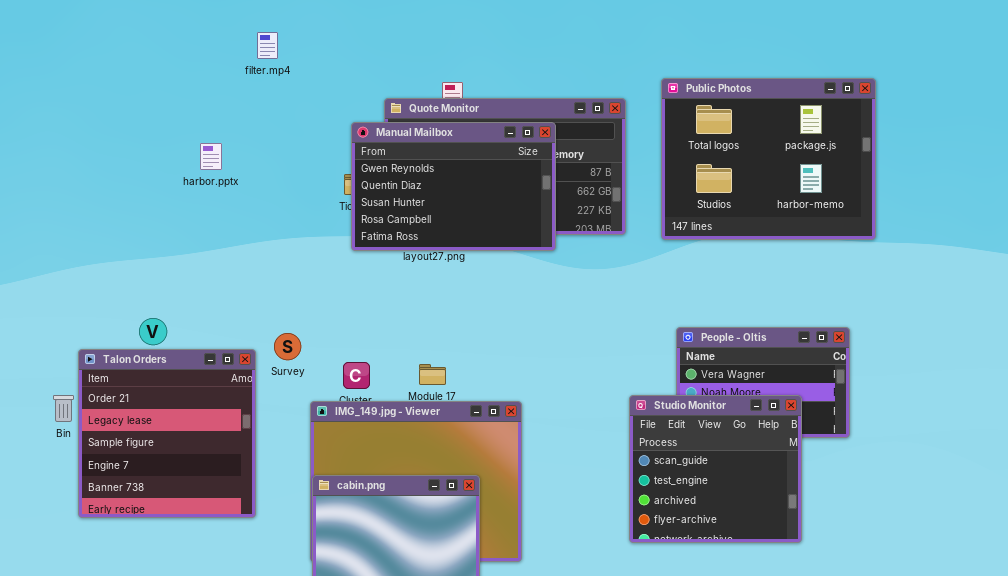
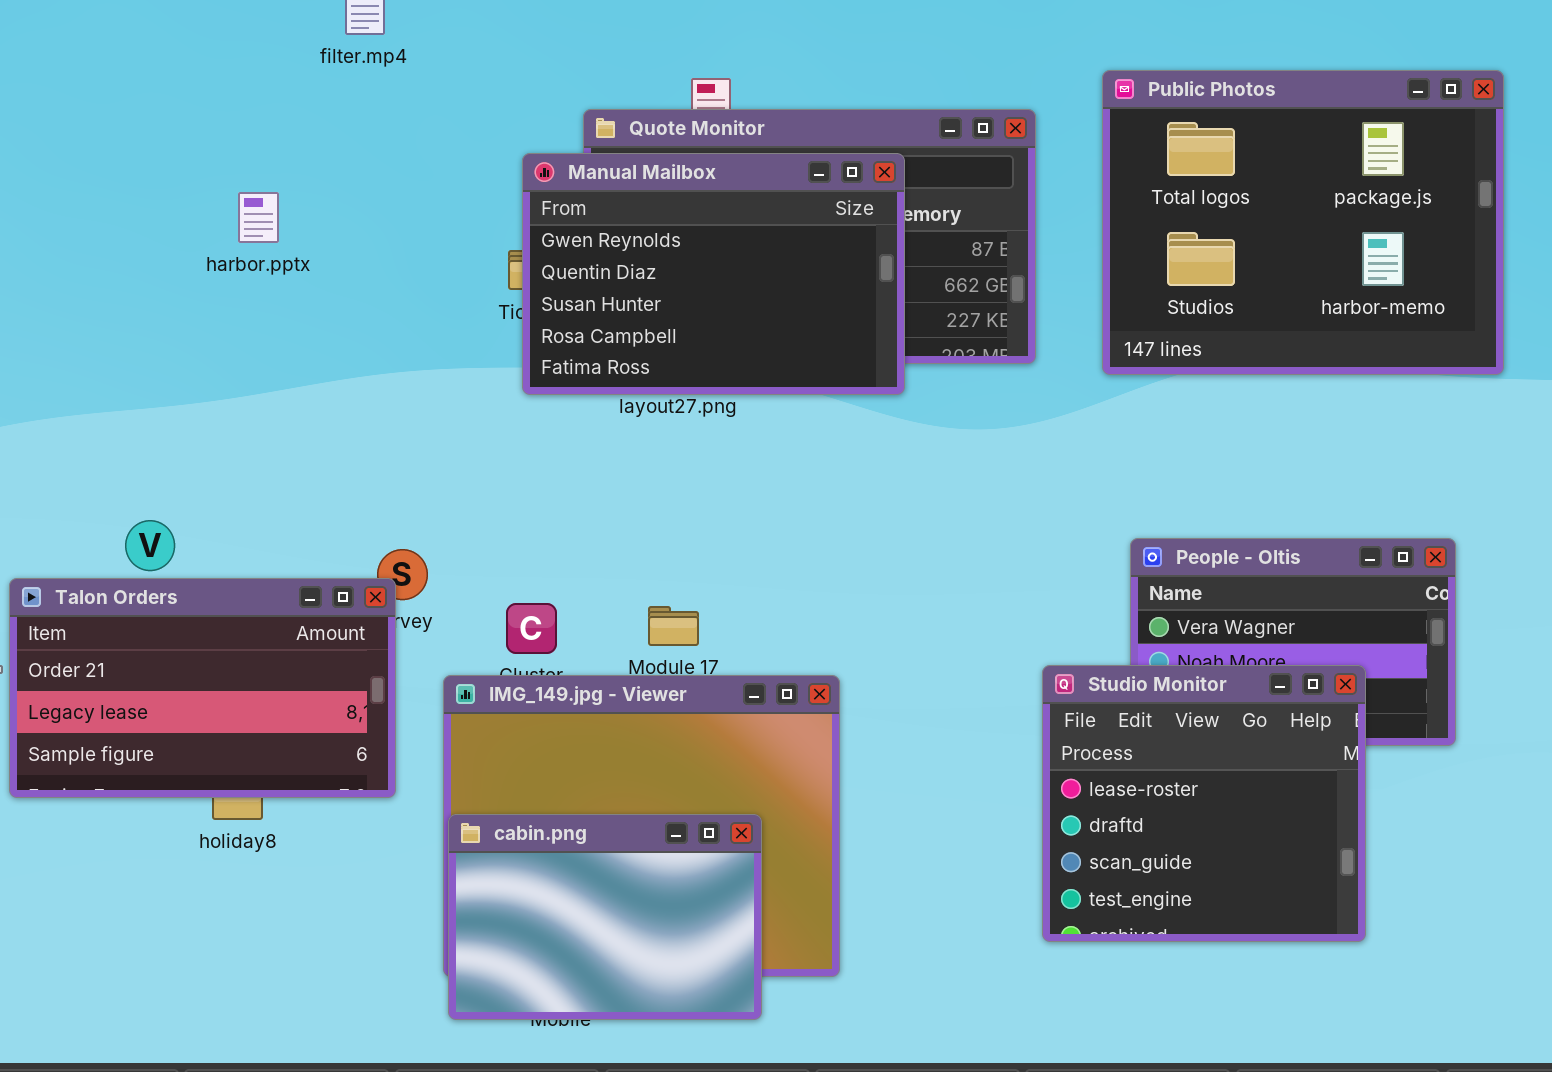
Talon Orders: [78,349,256,518] -> [9,578,396,798], resized
Studio Monitor: [629,395,802,543] -> [1042,665,1366,942], scrolled up 2 rows

